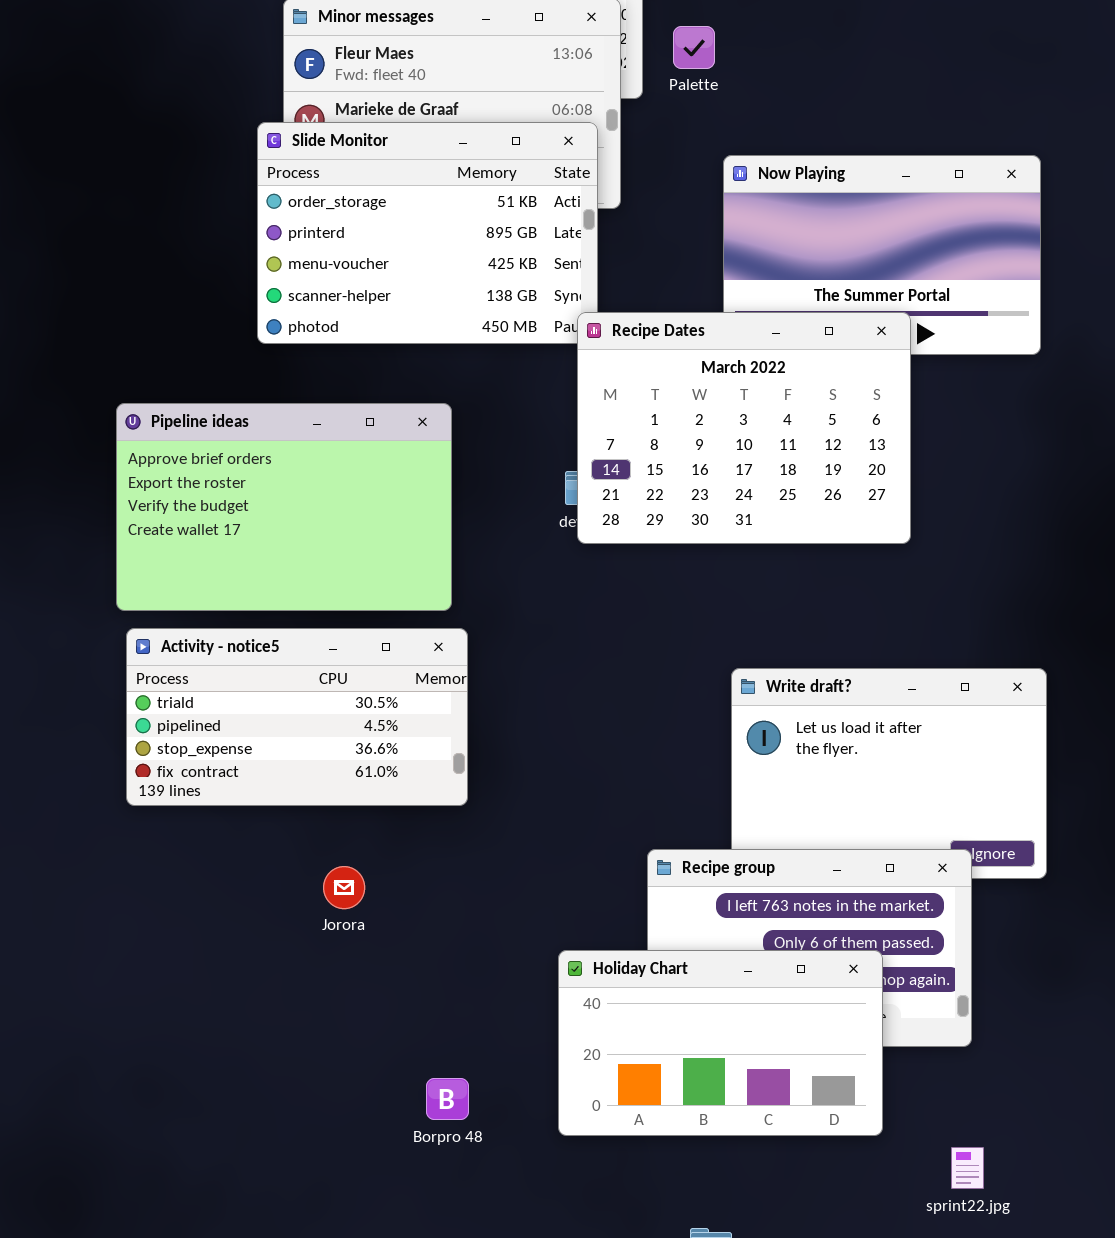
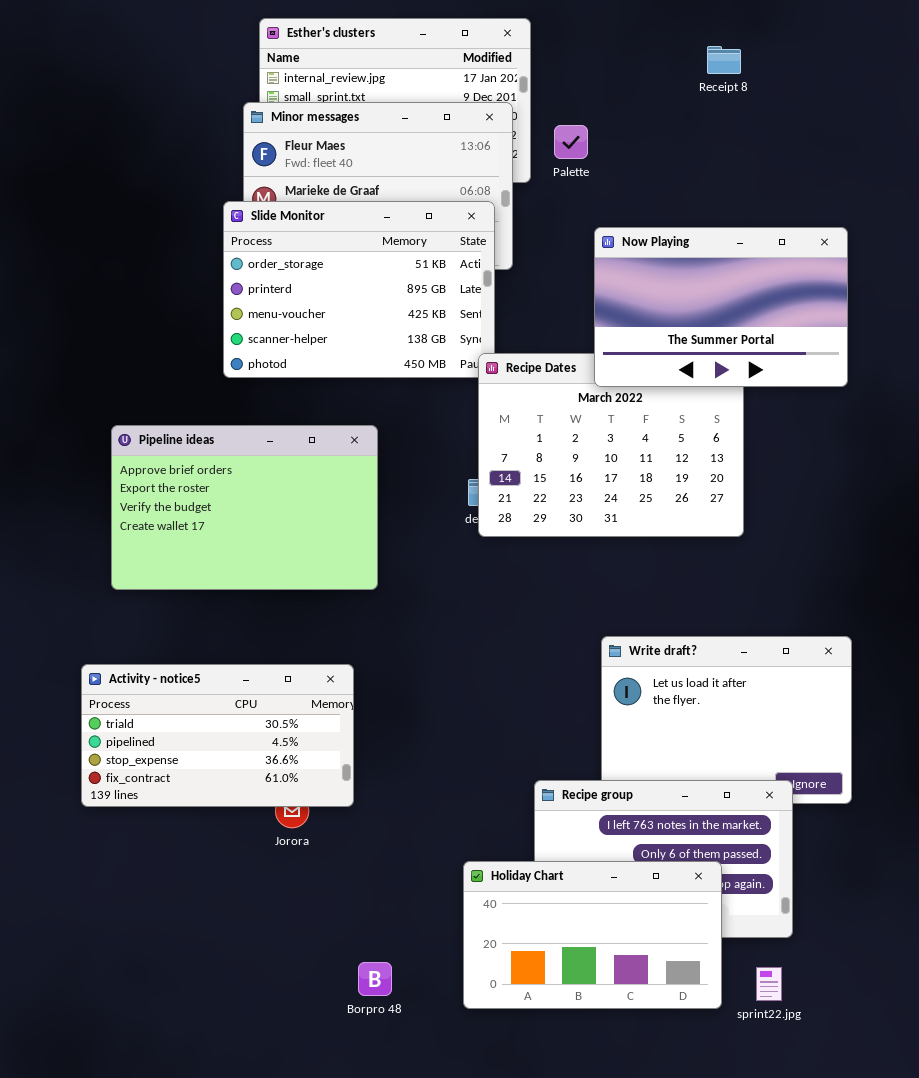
Now Playing: [723,155,1041,355] -> [594,227,848,387], raised
Activity - notice5: [126,628,468,806] -> [81,664,354,807], moved
sprint22.jpg: [951,1147,984,1189] -> [756,967,782,1001], moved

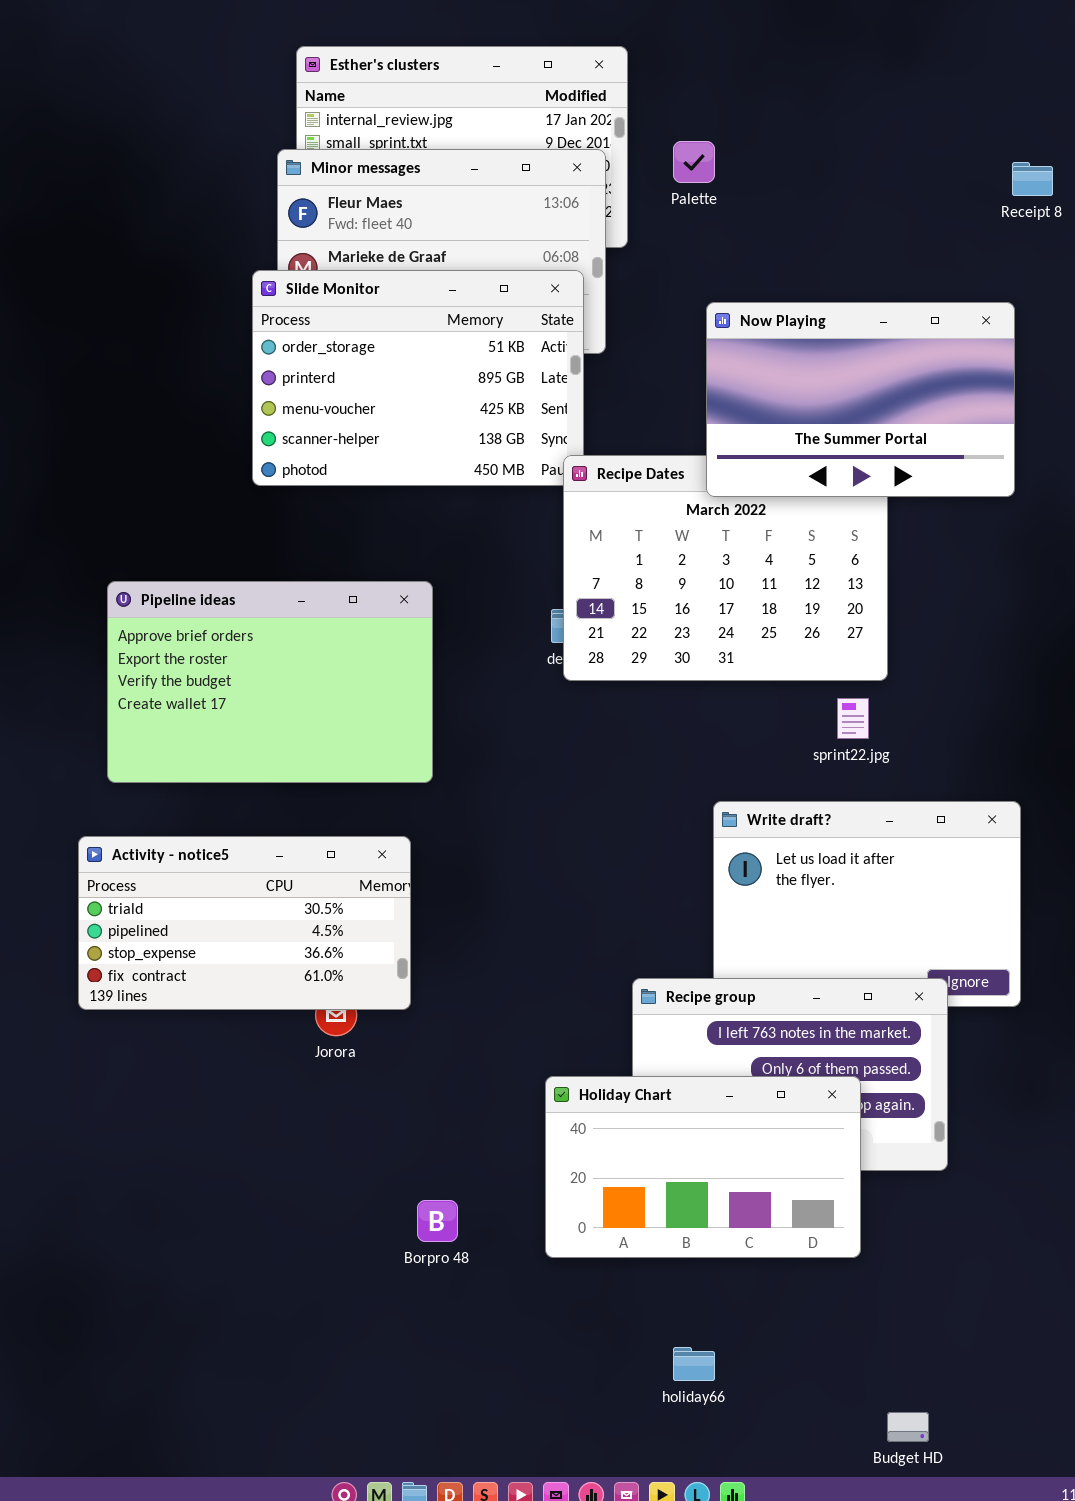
Receipt 8: [707,46,741,74] -> [1012,162,1053,196], moved
Palette: [554,125,588,159] -> [673,141,715,183], moved
Pipeline ideas: [111,425,378,590] -> [107,581,433,783], moved
sprint22.jpg: [756,967,782,1001] -> [837,698,869,739], moved

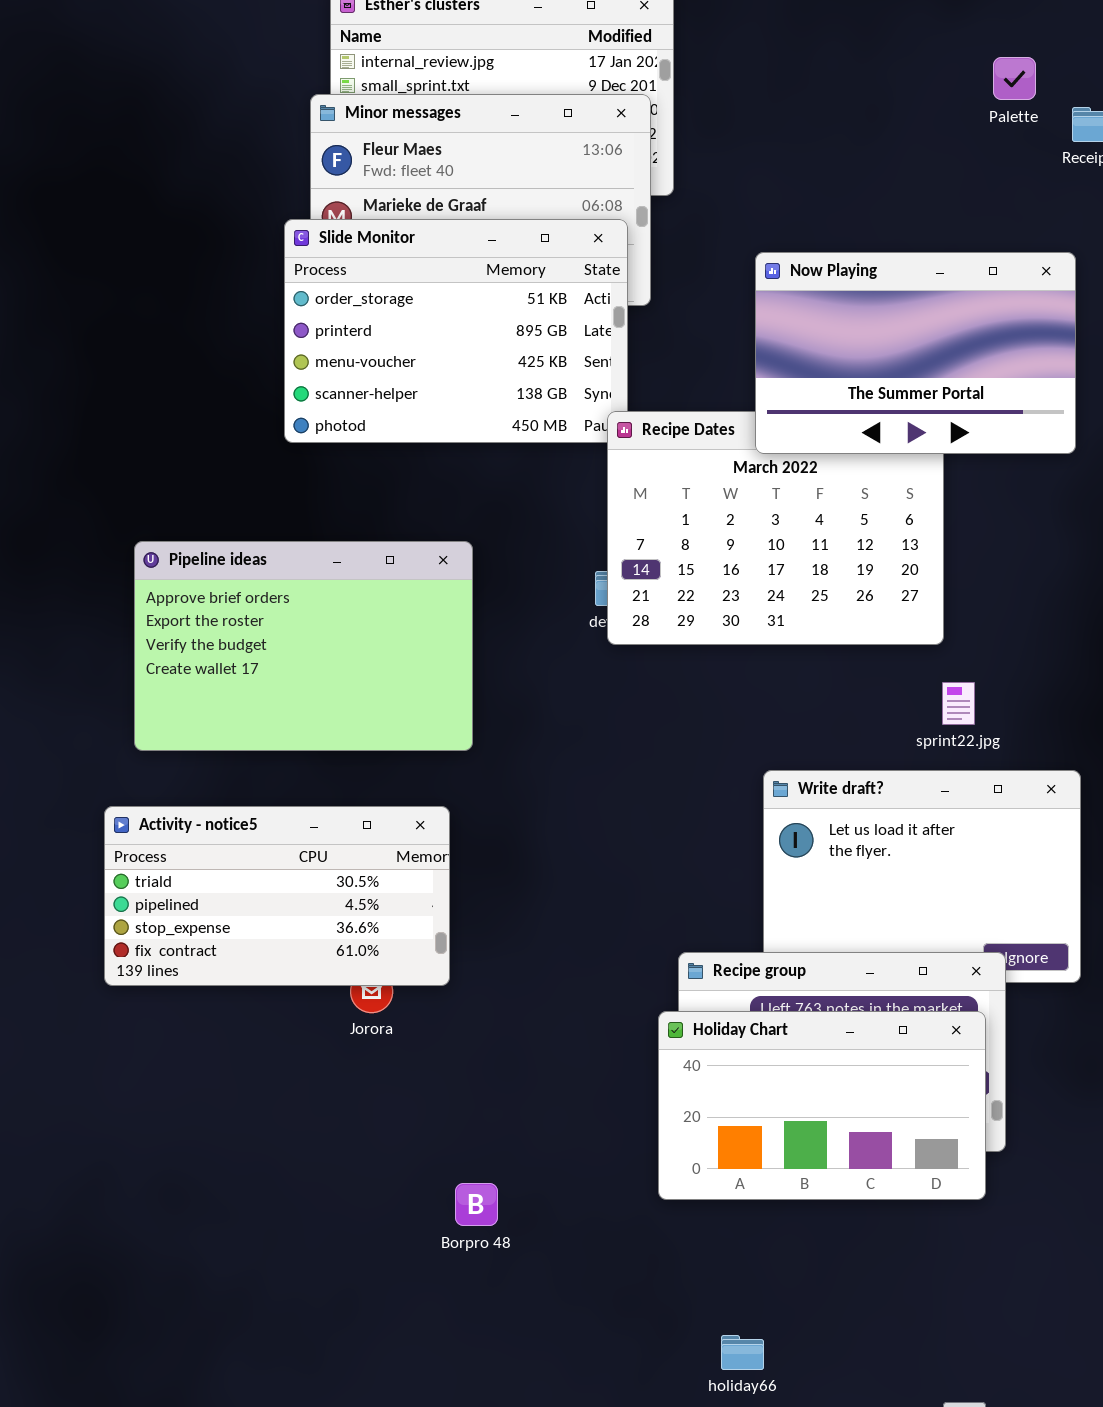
Palette: [673,141,715,183] -> [993,57,1036,100], moved
sprint22.jpg: [837,698,869,739] -> [942,682,975,725], moved
Holiday Chart: [545,1076,861,1258] -> [658,1011,986,1200], moved

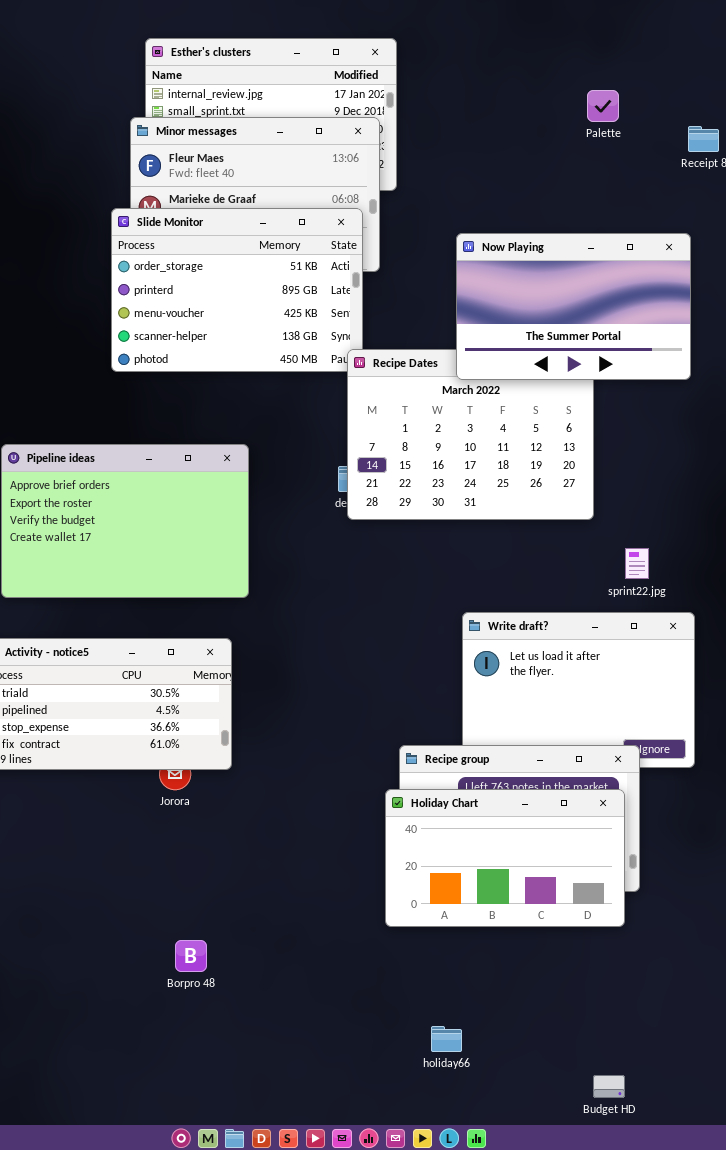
Palette: [993,57,1036,100] -> [587,90,619,122], moved
sprint22.jpg: [942,682,975,725] -> [625,548,649,579], moved
Borpro 48: [455,1183,498,1226] -> [175,940,207,972], moved

